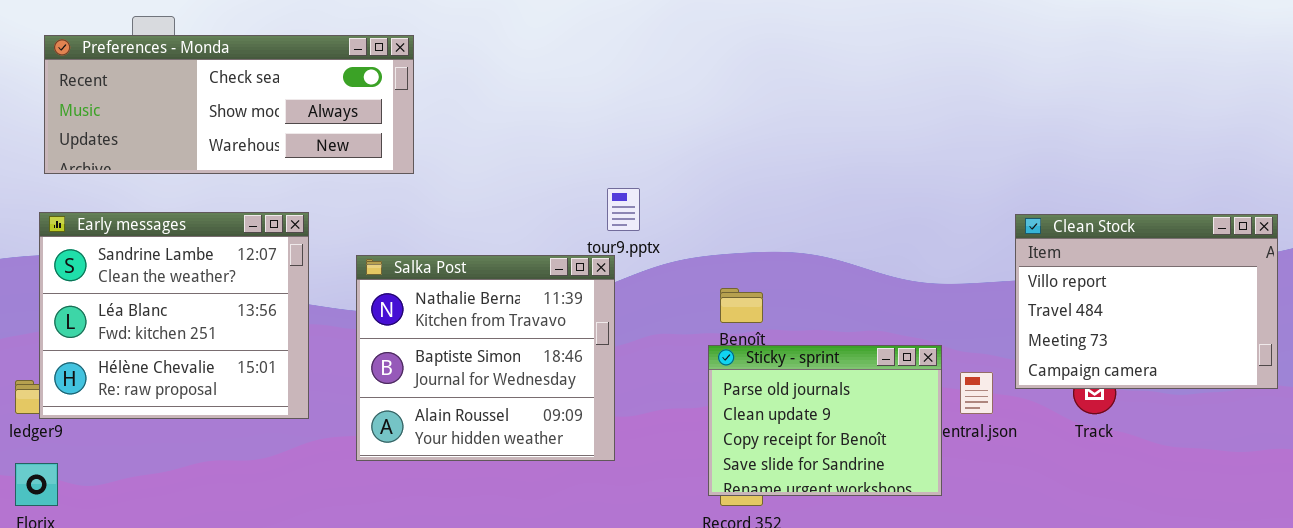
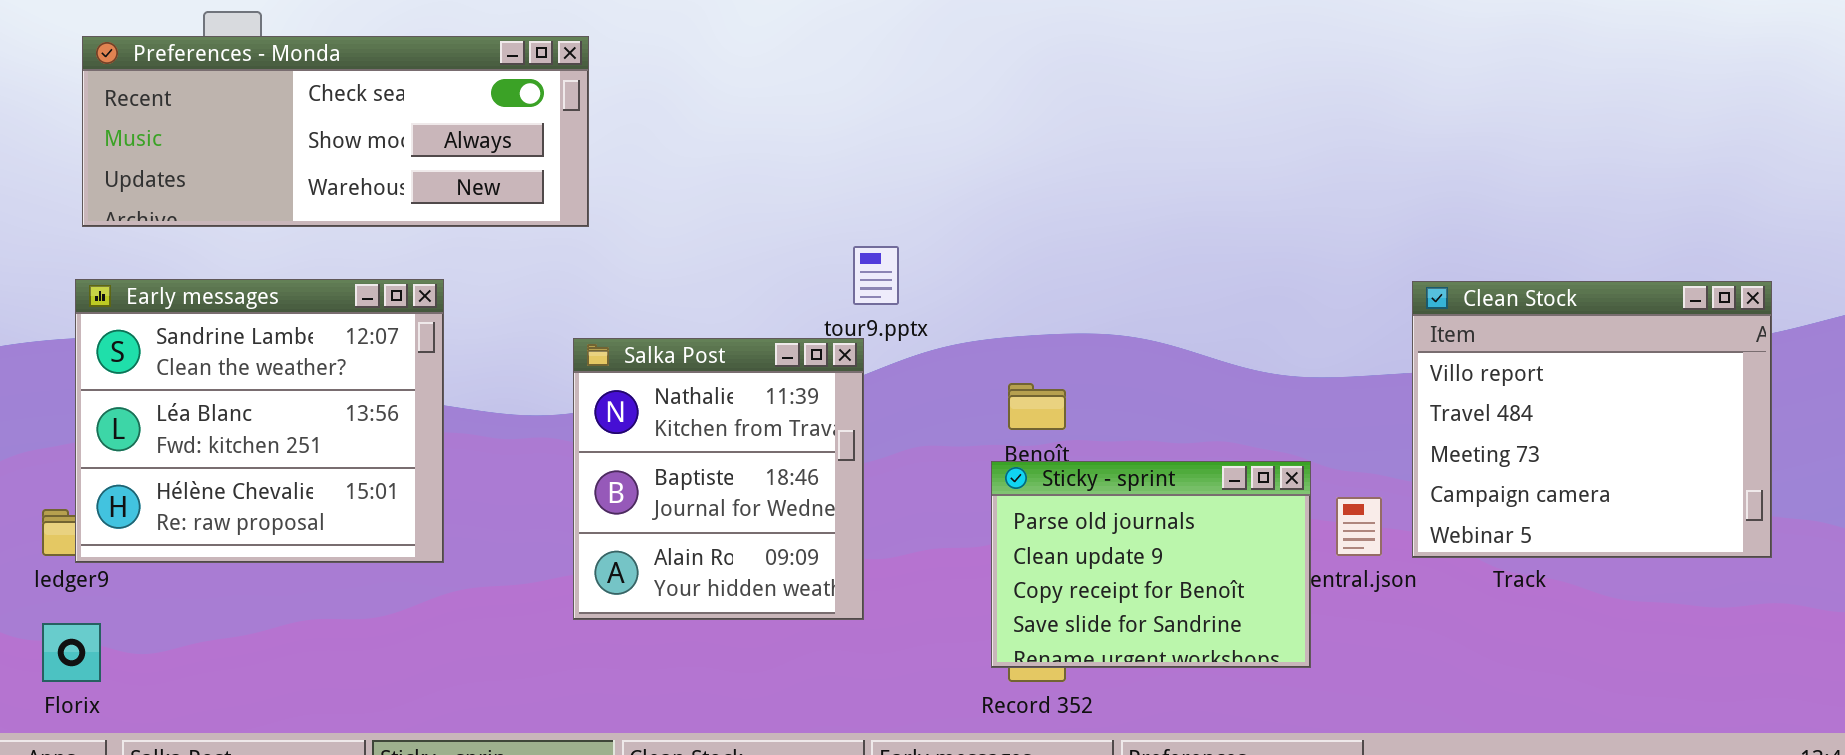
Clean Stock: [1015,214,1278,389] -> [1412,281,1772,558], resized
Salka Post: [356,255,615,461] -> [573,338,864,620], resized

